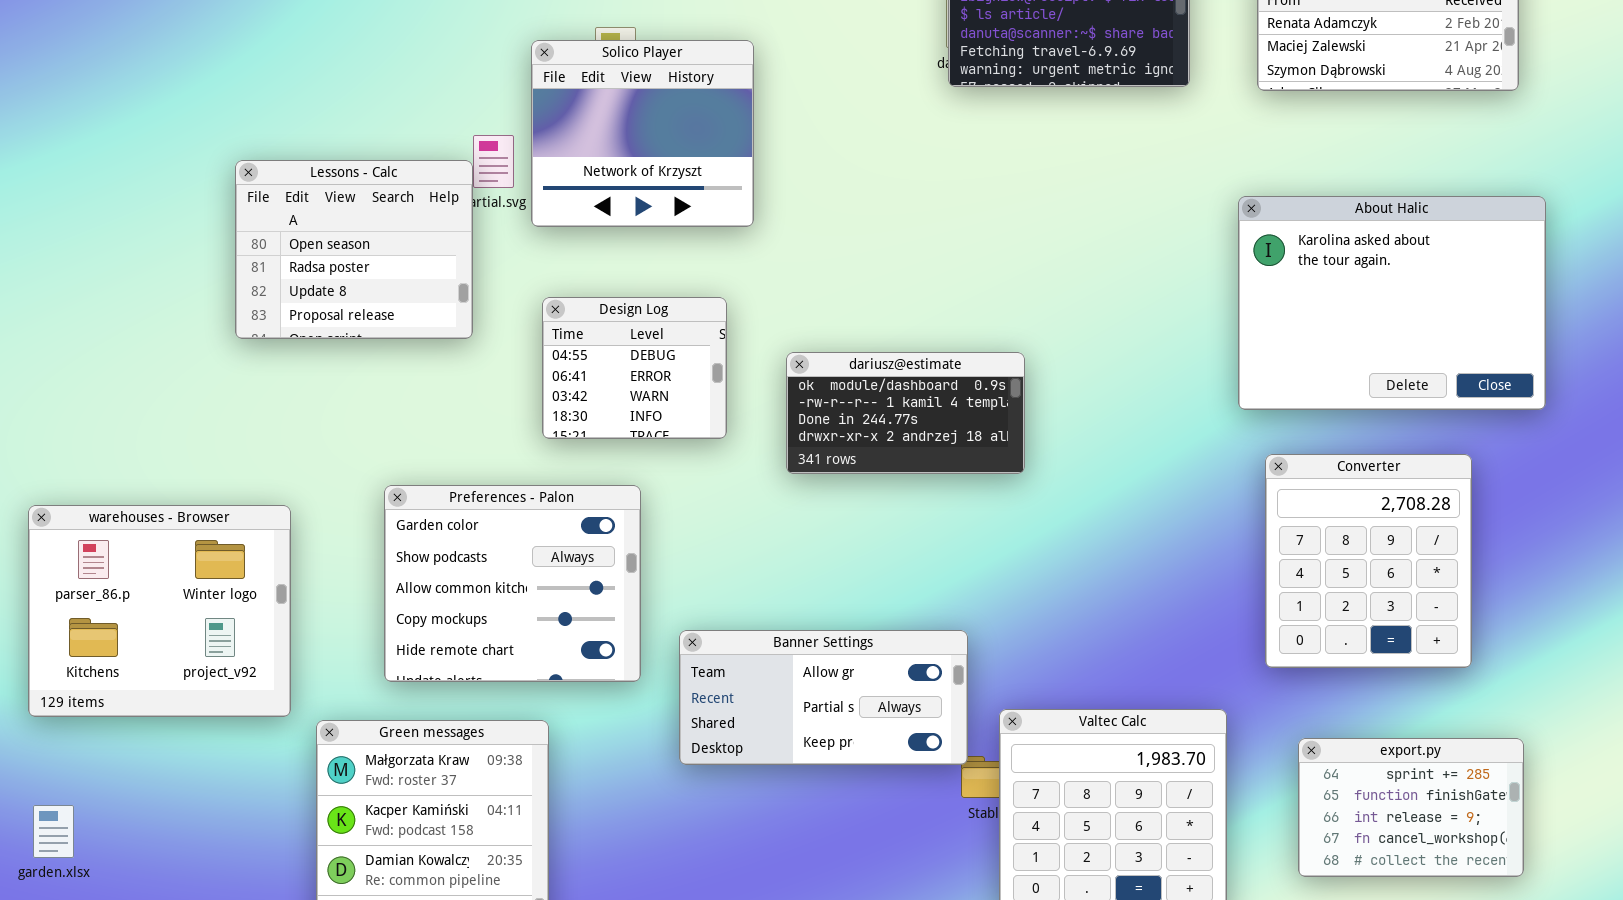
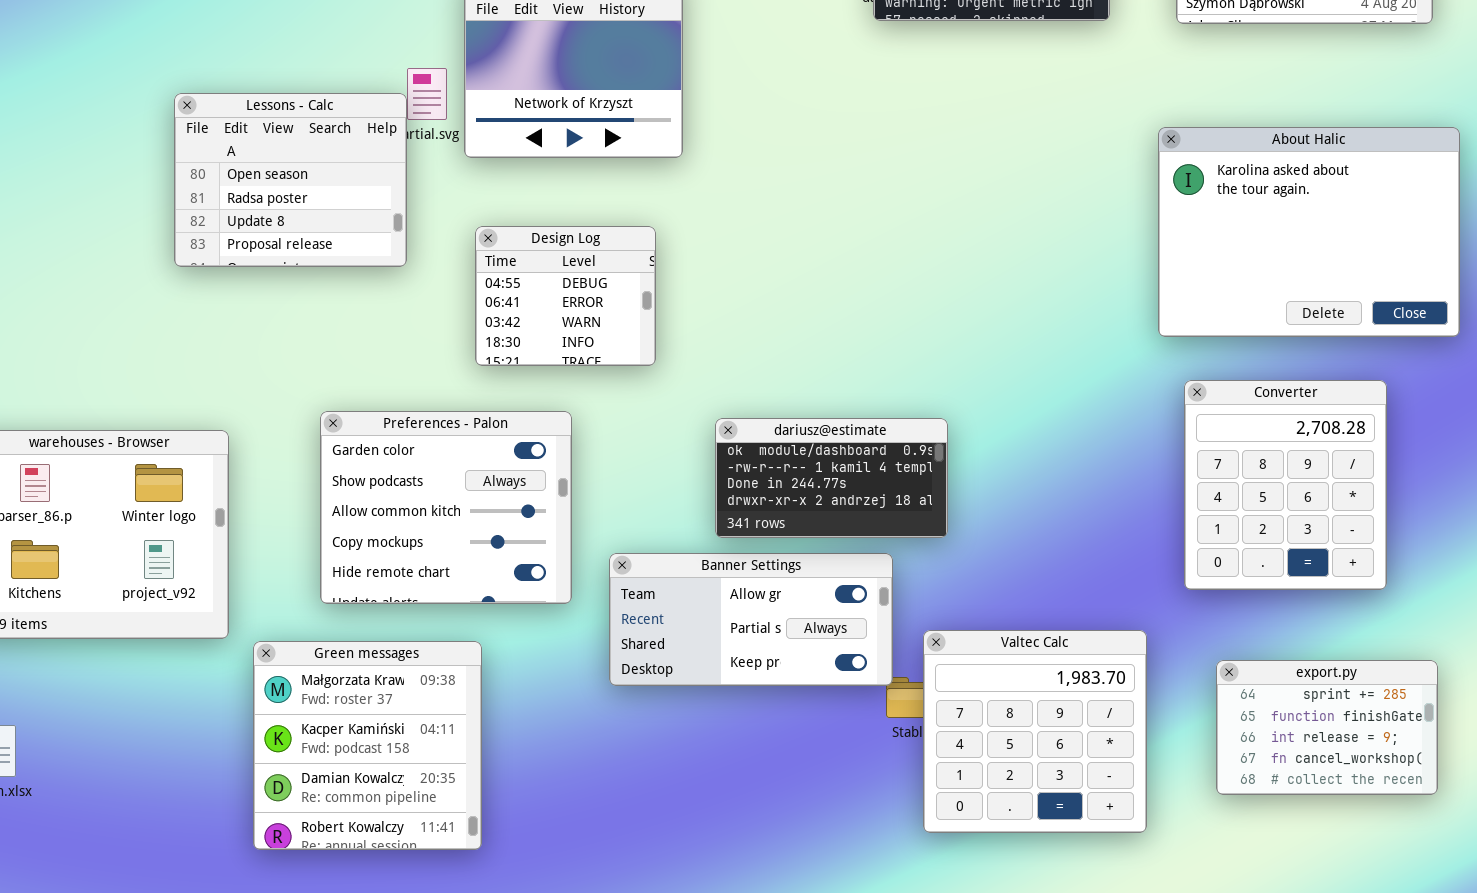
dariusz@estimate: [786,352,1025,474] -> [715,418,948,538], moved

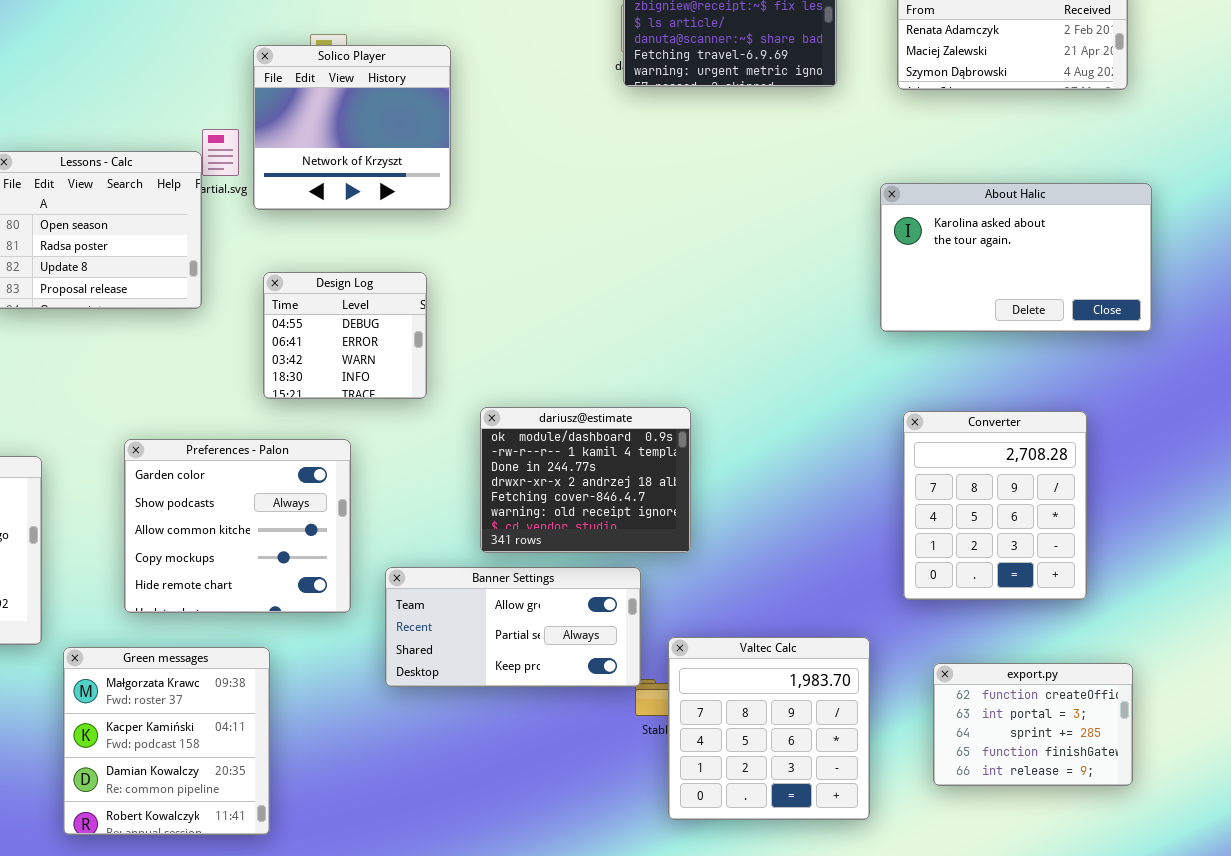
About Halic: [1158,127,1460,337] -> [880,183,1152,332], resized
dariusz@estimate: [715,418,948,538] -> [480,407,691,553], resized
export.py: [1216,660,1438,795] -> [933,663,1133,786], scrolled up 2 rows

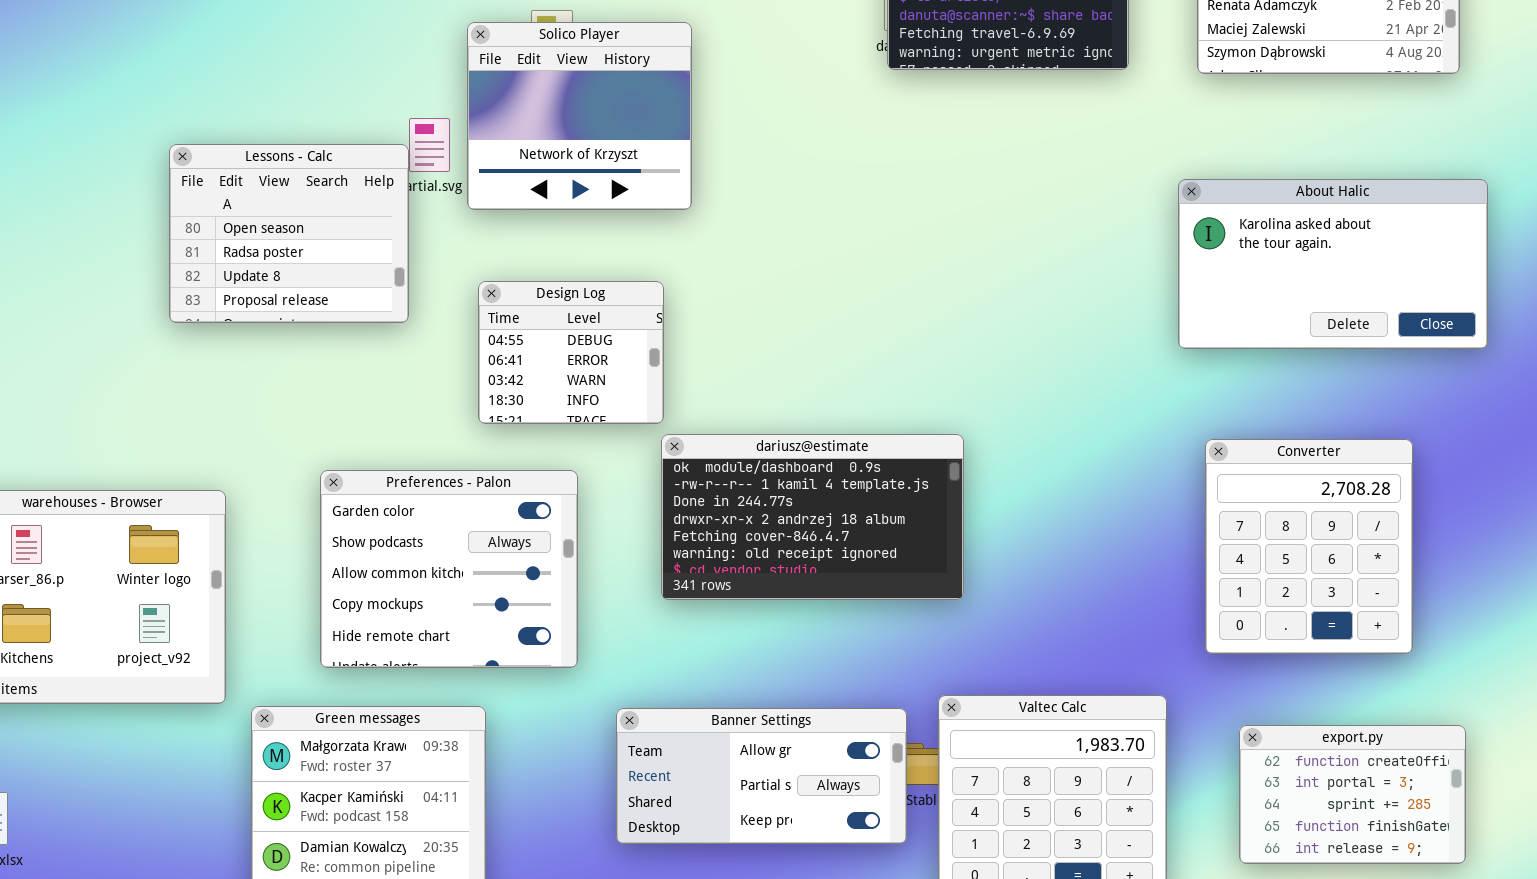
dariusz@estimate: [480,407,691,553] -> [661,434,964,600], resized
Banner Settings: [385,567,641,687] -> [616,708,907,844], moved

